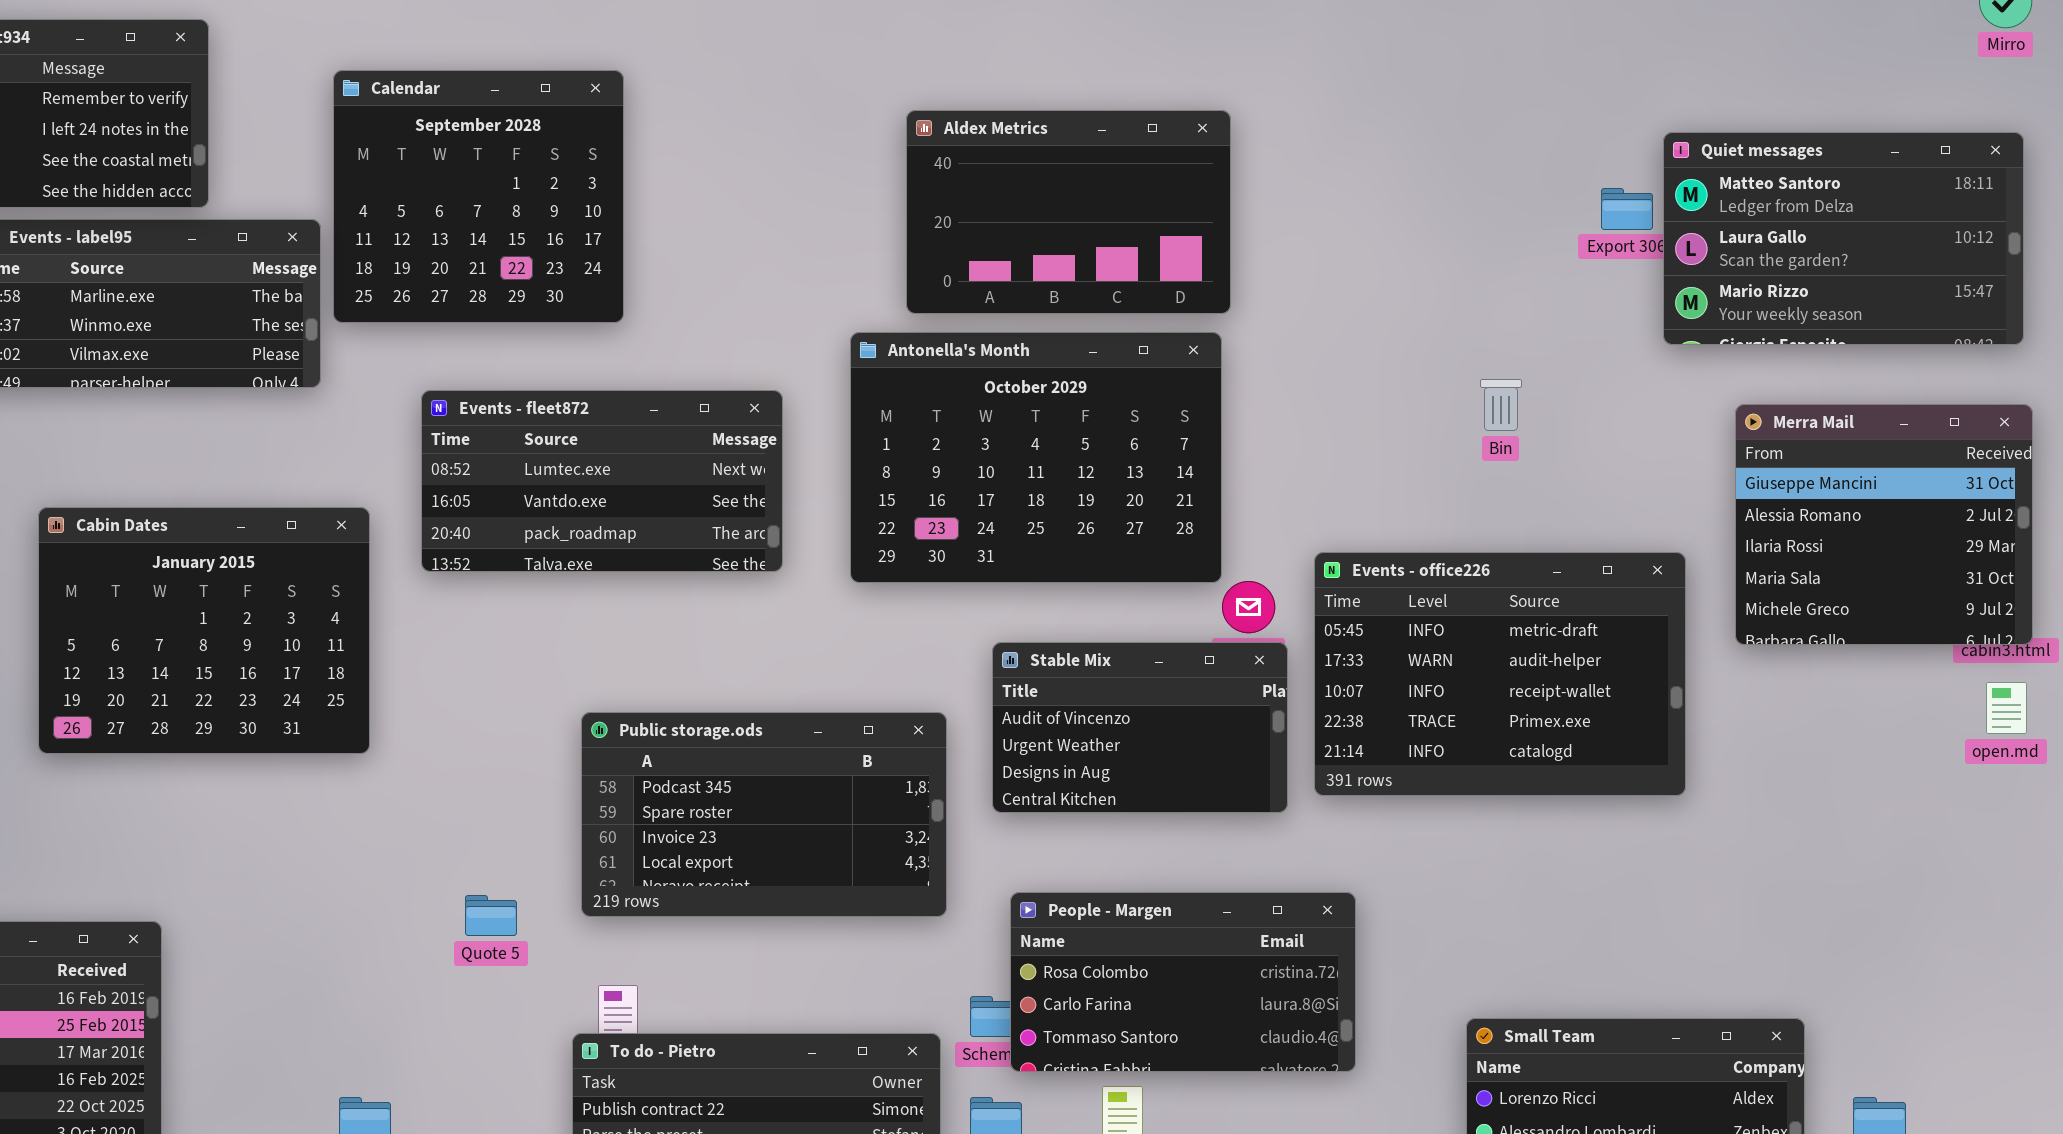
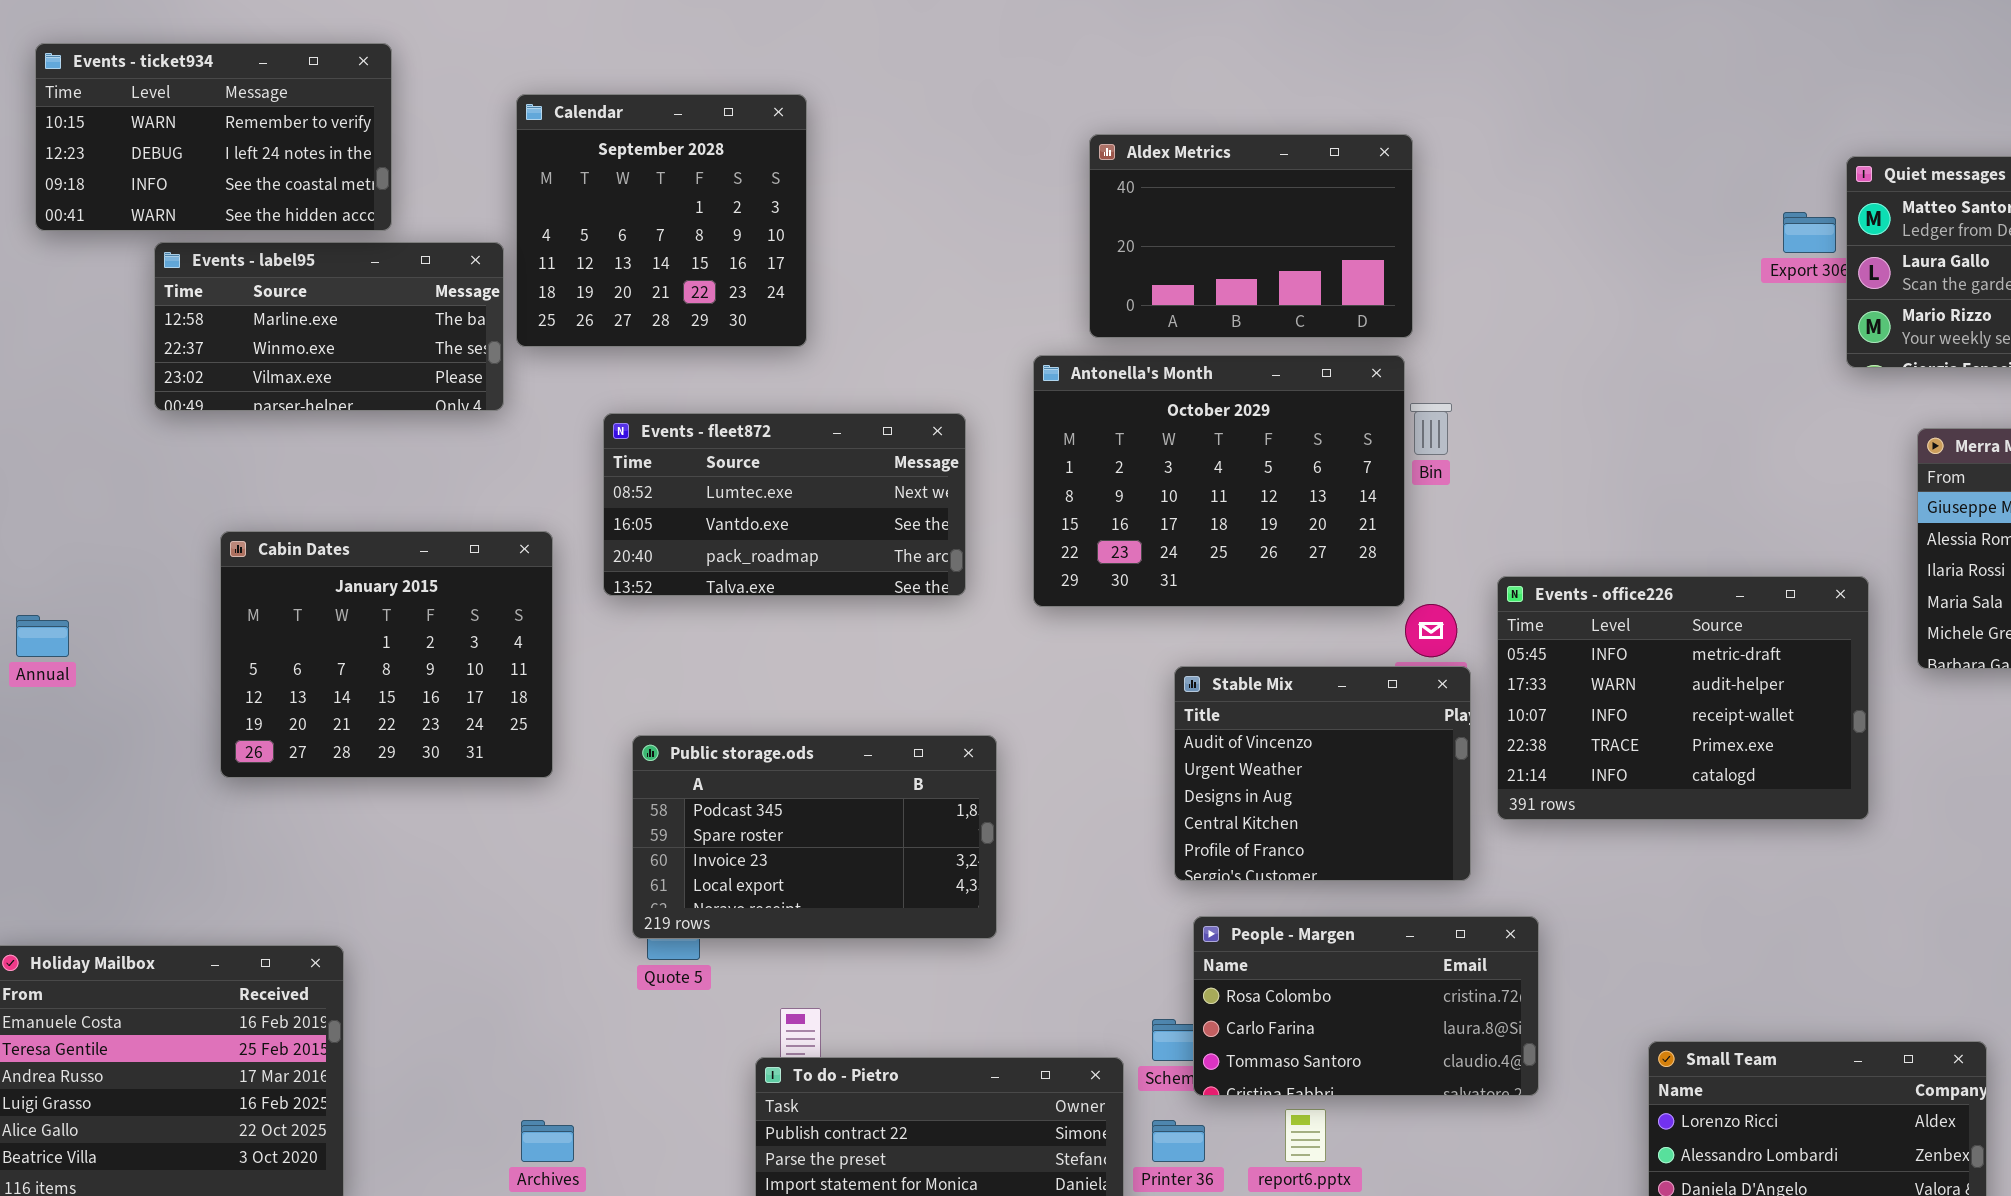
Bin: [1480,379,1522,431] -> [1410,403,1452,455], moved
Stable Mix: [992,642,1288,813] -> [1174,666,1471,881], resized
Public storage.ods: [581,712,947,917] -> [632,735,997,939], moved

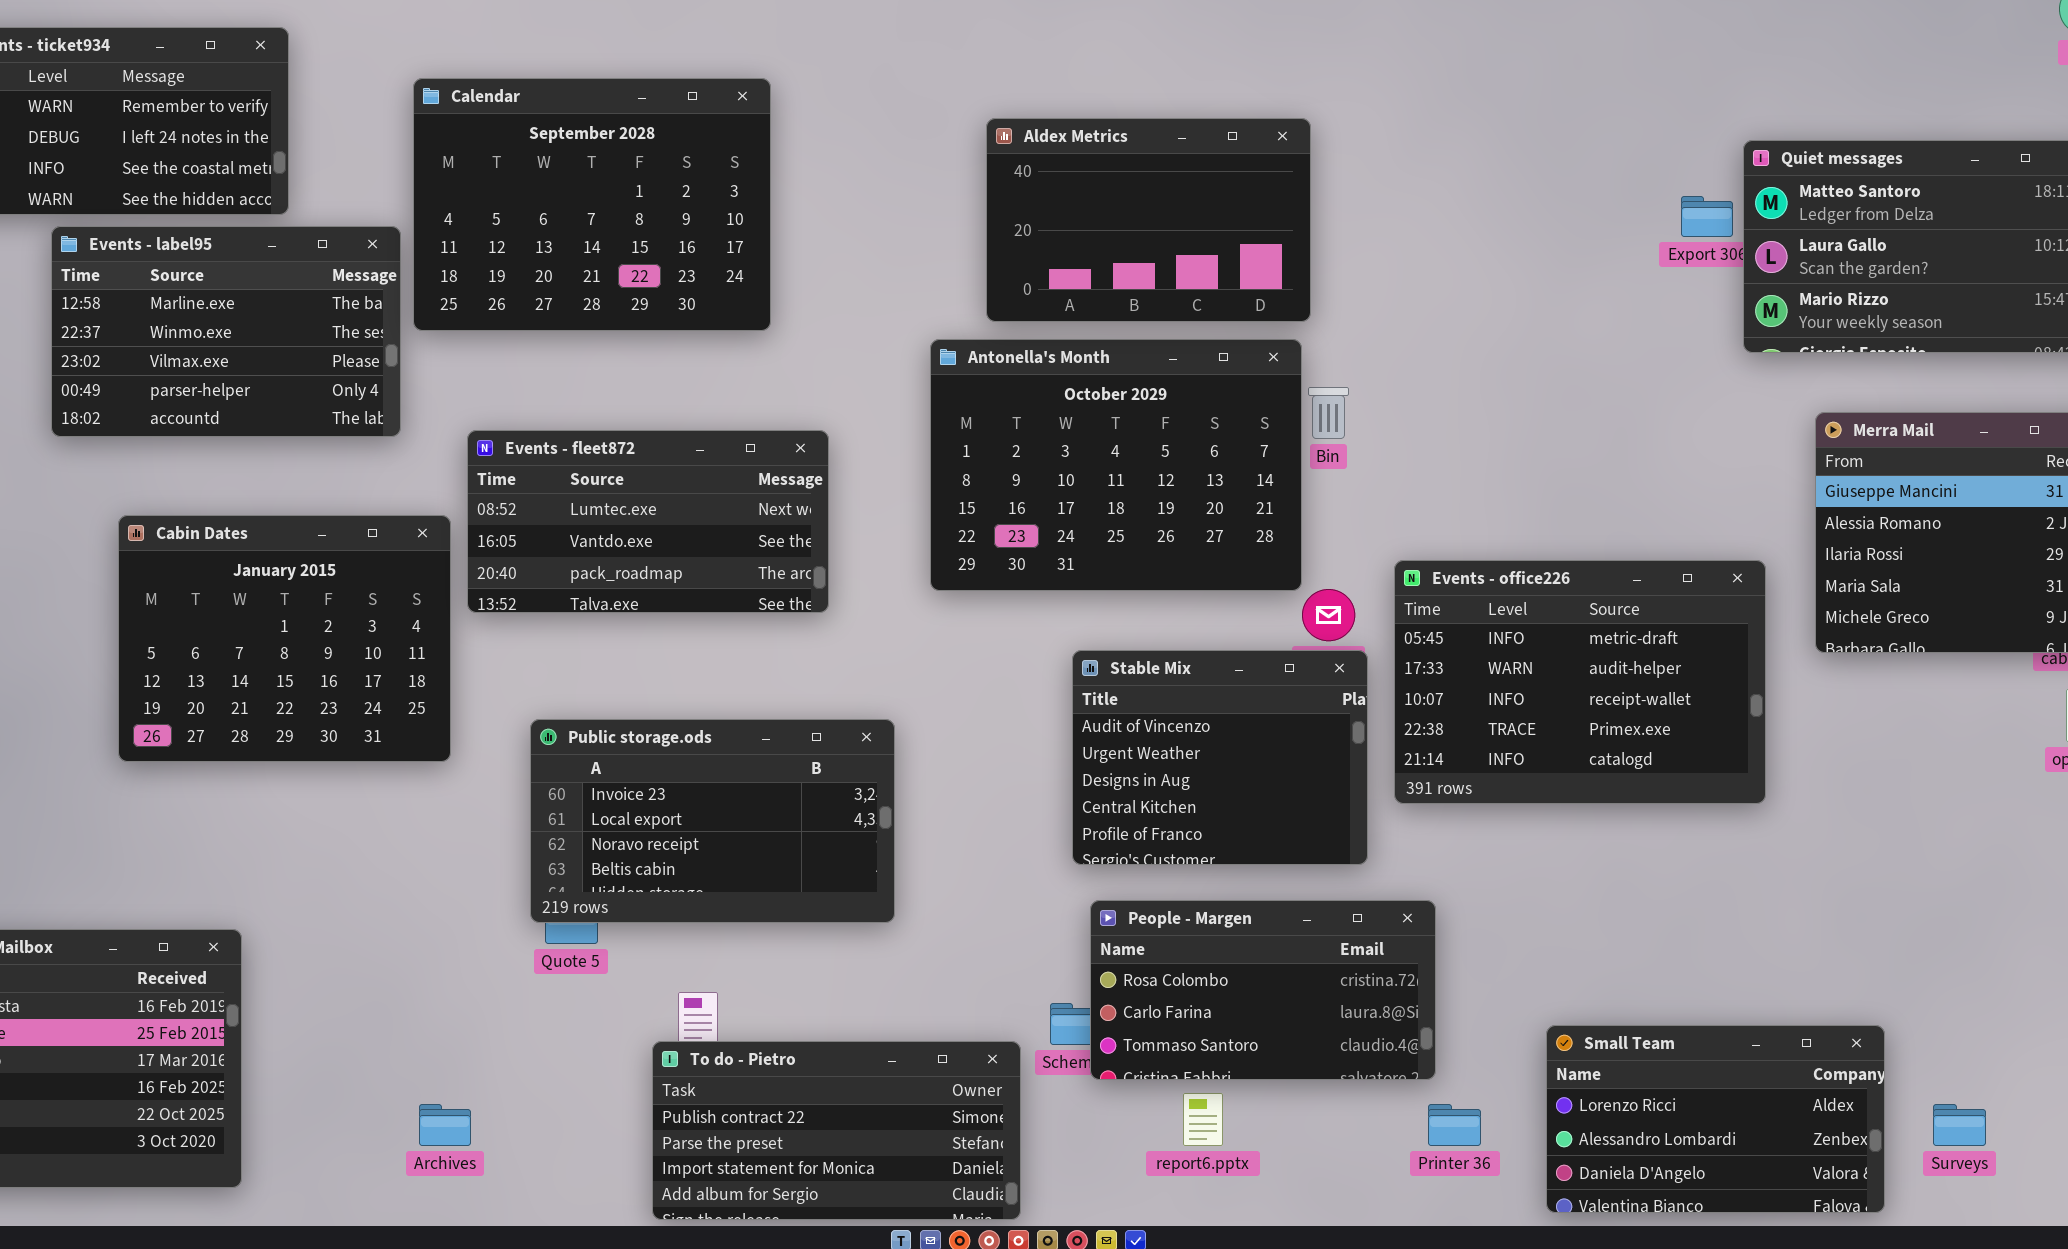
Calendar: [516,94,807,347] -> [413,78,771,331], resized
Events - label95: [154,242,504,411] -> [51,226,401,437], resized
Events - fleet872: [603,413,966,596] -> [467,430,829,613], moved
Public storage.ods: [632,735,997,939] -> [530,719,895,923], scrolled down 2 rows
Printer 36: [1152,1120,1205,1162] -> [1428,1104,1481,1146], moved

